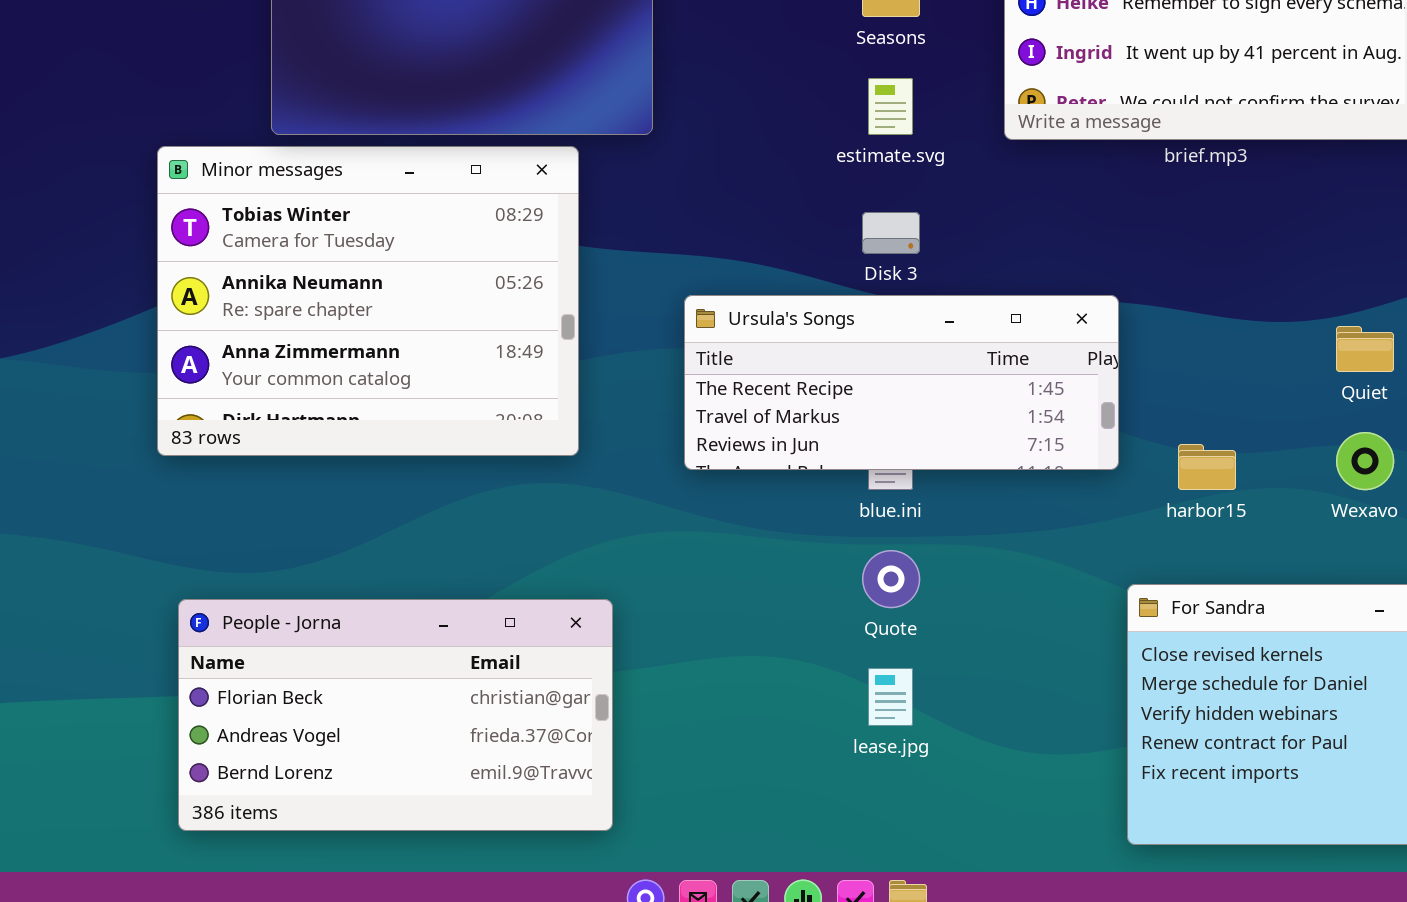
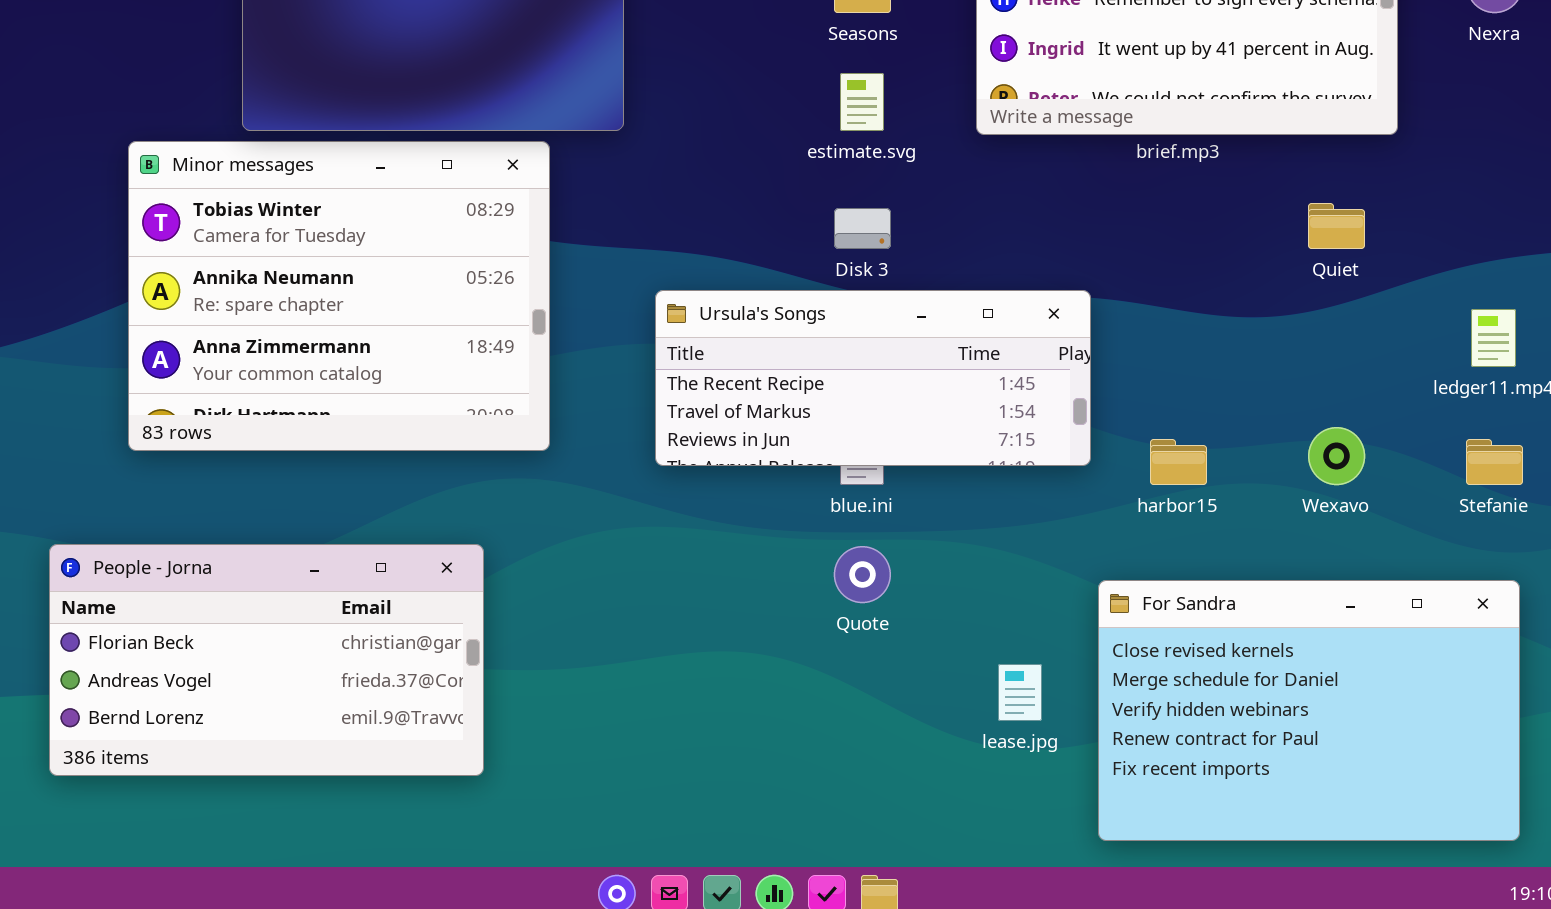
Quiet: [1336,326,1394,372] -> [1308,203,1365,249], moved
People - Jorna: [178,599,613,831] -> [49,544,484,776], moved
lease.jpg: [868,668,913,726] -> [998,664,1042,721], moved

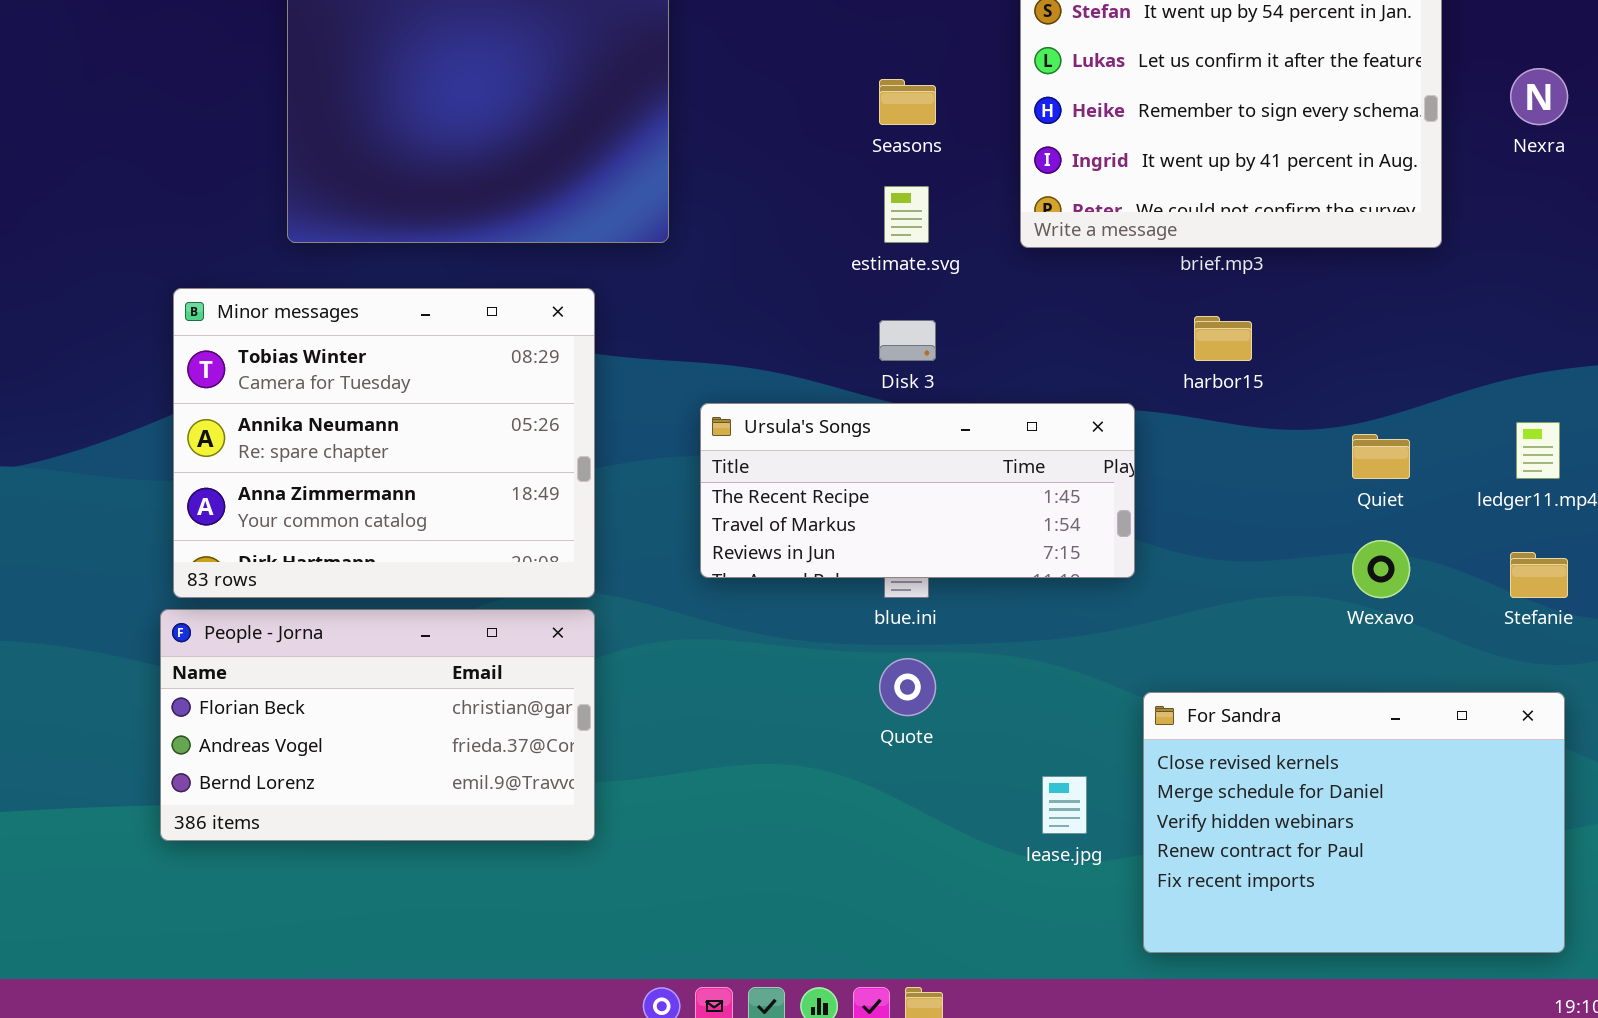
Minor messages: [128,141,550,451] -> [173,288,595,598], moved
Quiet: [1308,203,1365,249] -> [1352,434,1410,479], moved
harbor15: [1150,439,1207,485] -> [1194,316,1252,361], moved
People - Jorna: [49,544,484,776] -> [160,609,595,841], moved

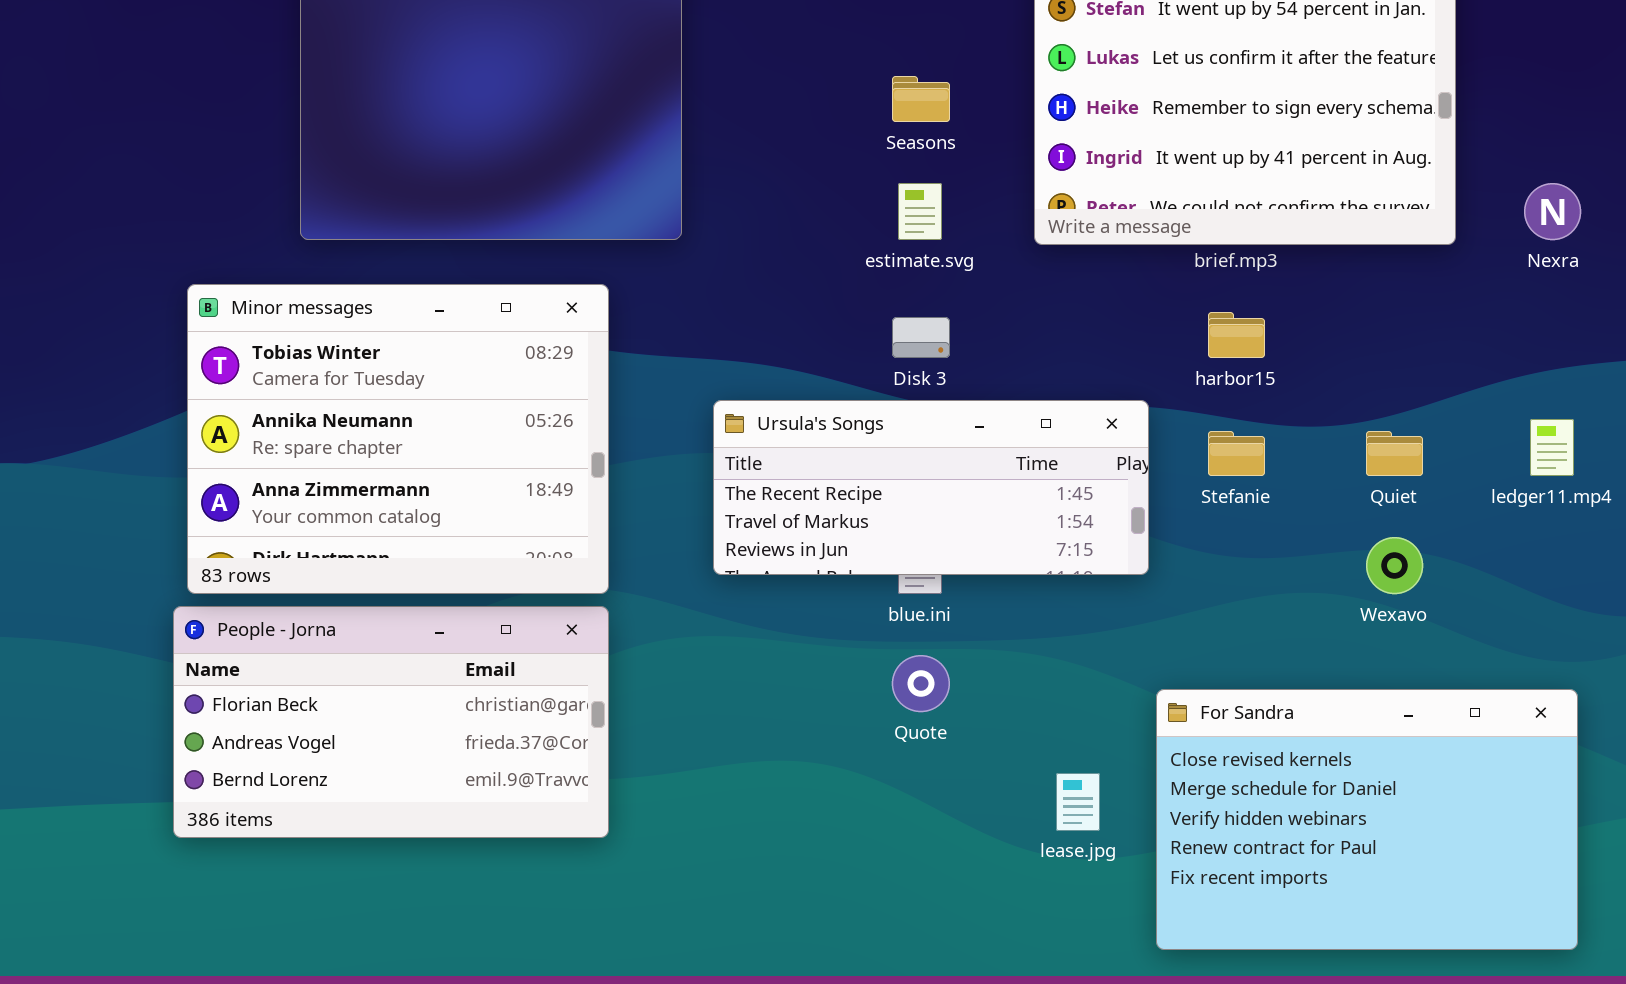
Nexra: [1510,68,1568,125] -> [1524,183,1581,240], moved
Stefanie: [1510,552,1568,598] -> [1208,431,1265,476], moved

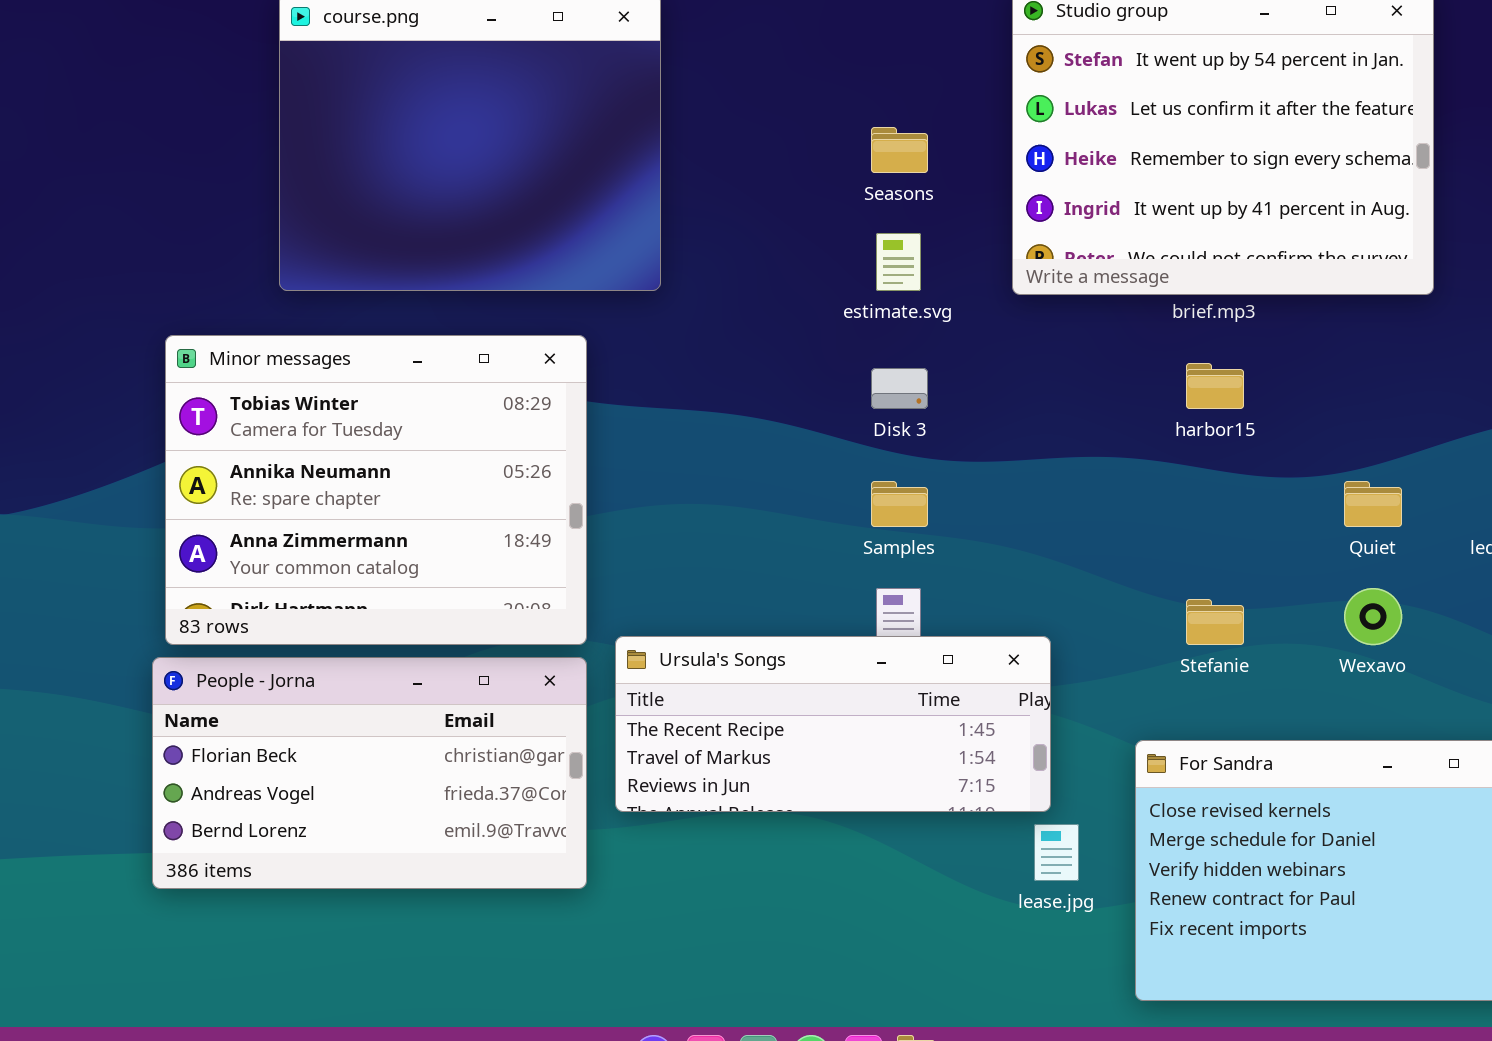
Ursula's Songs: [713,400,1149,575] -> [615,636,1051,812], moved
Stefanie: [1208,431,1265,476] -> [1186,599,1244,645], moved

